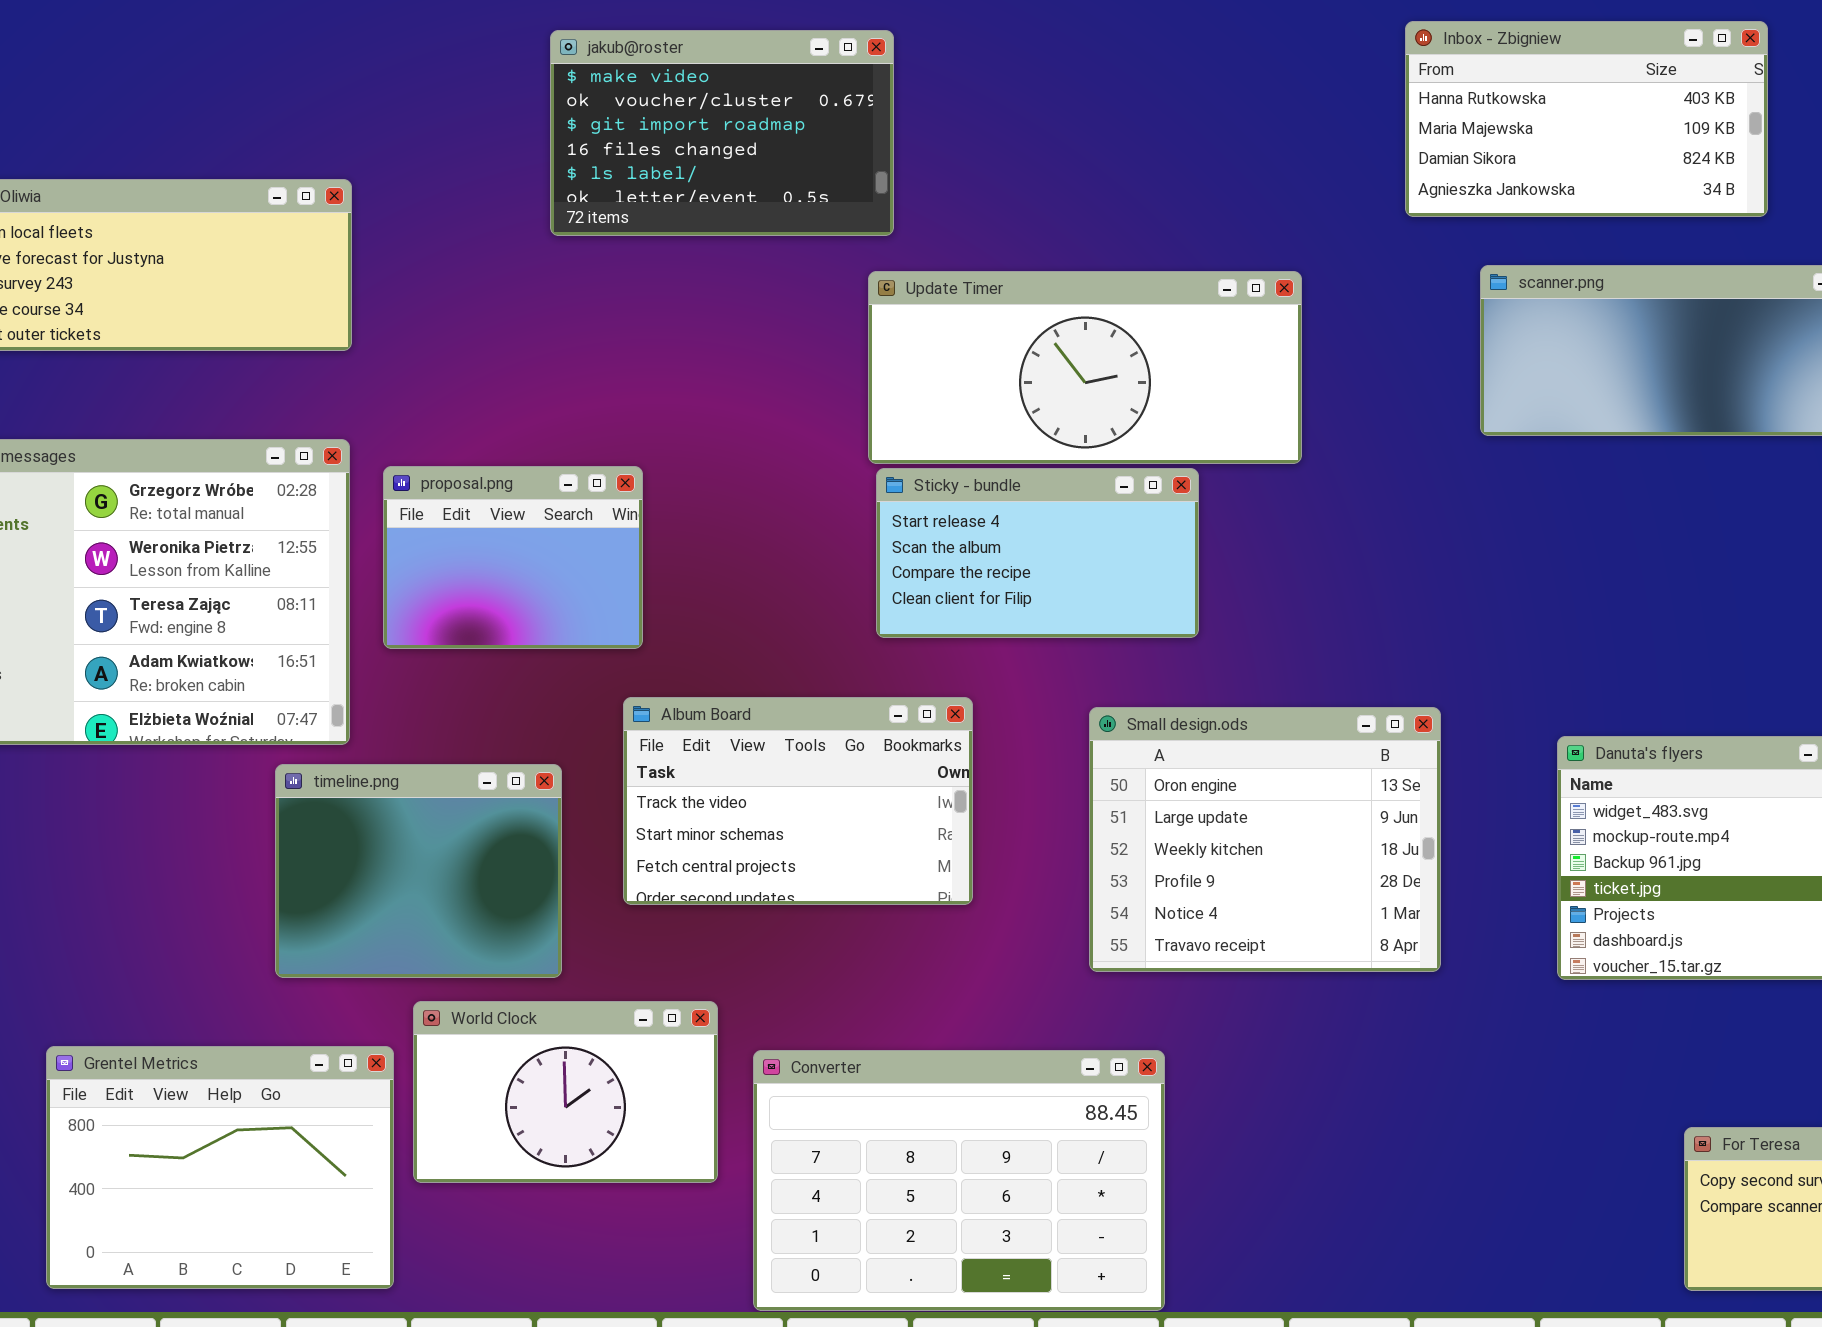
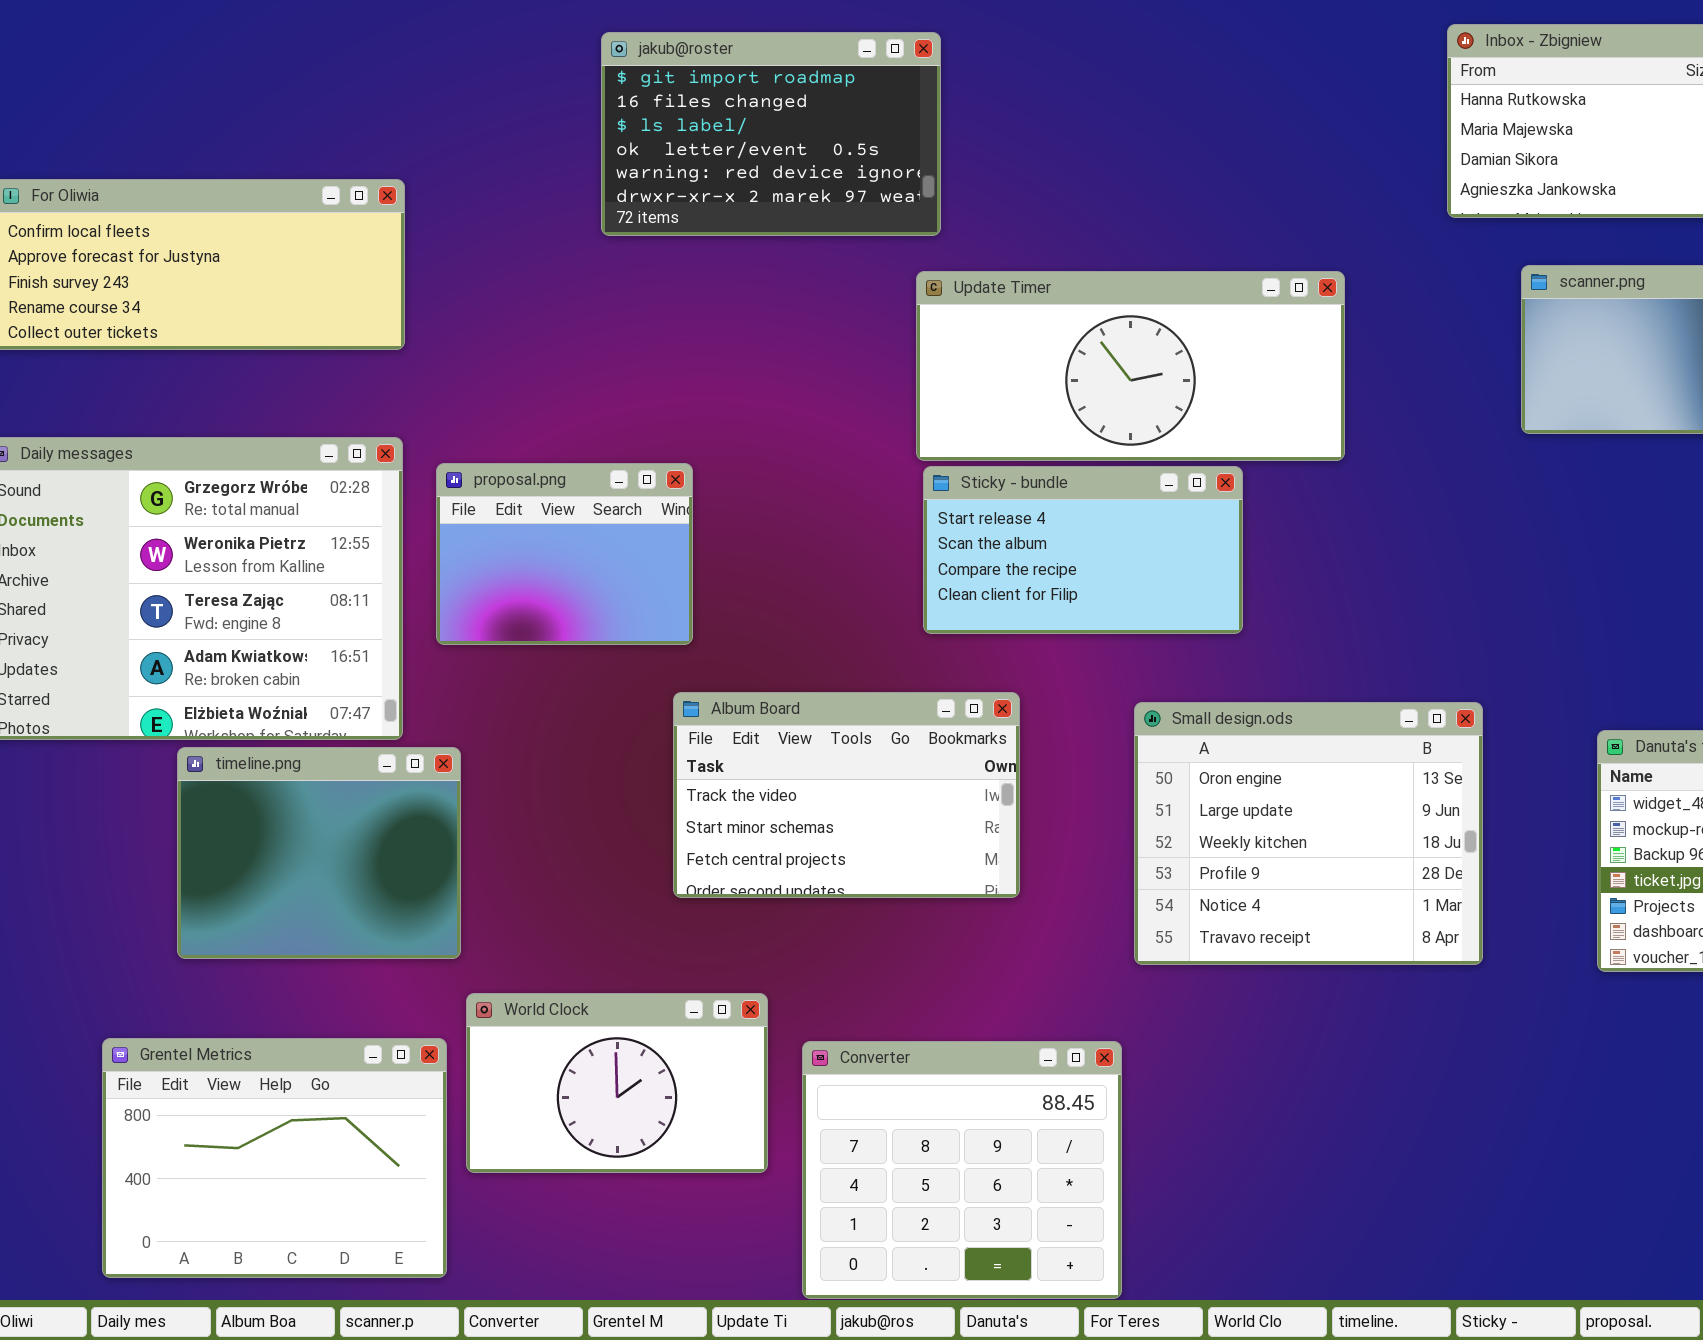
jakub@roster: [550,30,894,236] -> [601,32,941,236], scrolled down 2 rows
timeline.png: [275,764,562,978] -> [177,747,461,959], moved
Converter: [753,1050,1165,1311] -> [802,1041,1122,1299], resized

